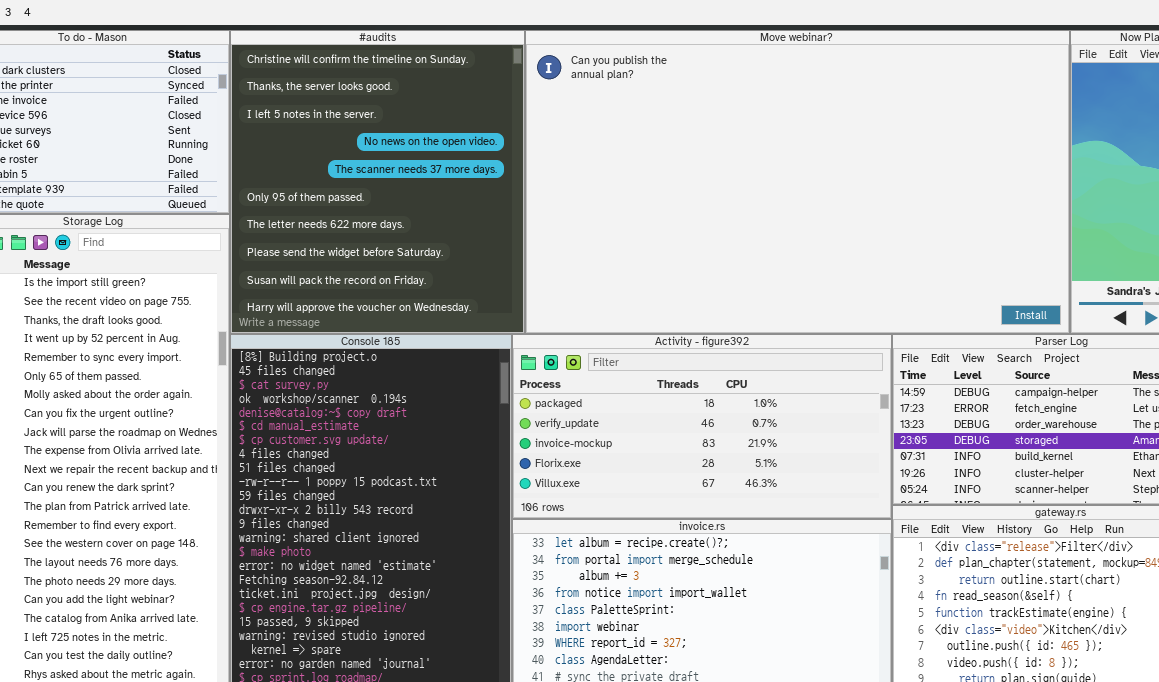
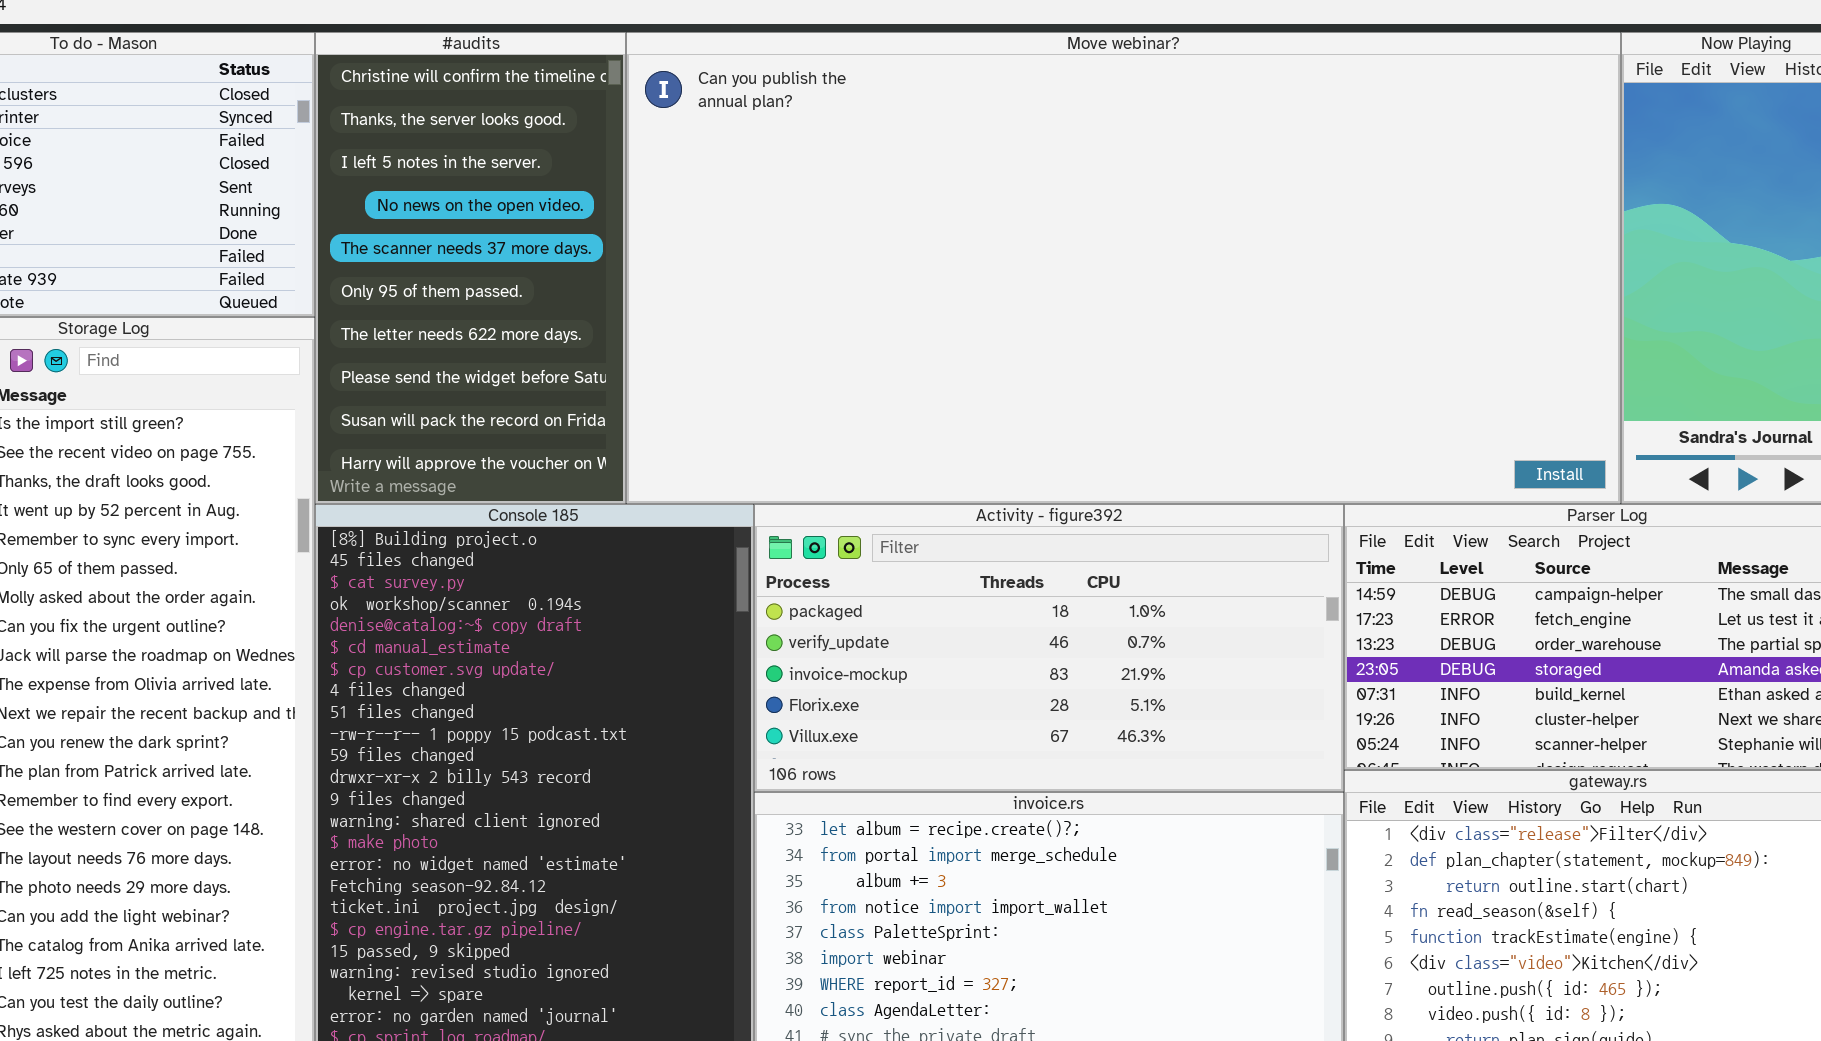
#audits: [230,30,525,334] -> [315,32,626,504], resized
Move webinar?: [525,30,1070,334] -> [626,32,1621,504], resized

